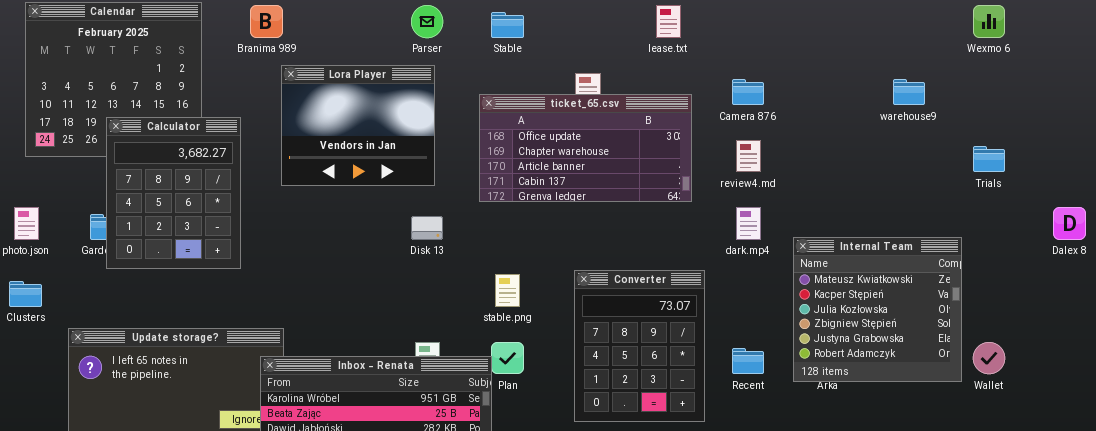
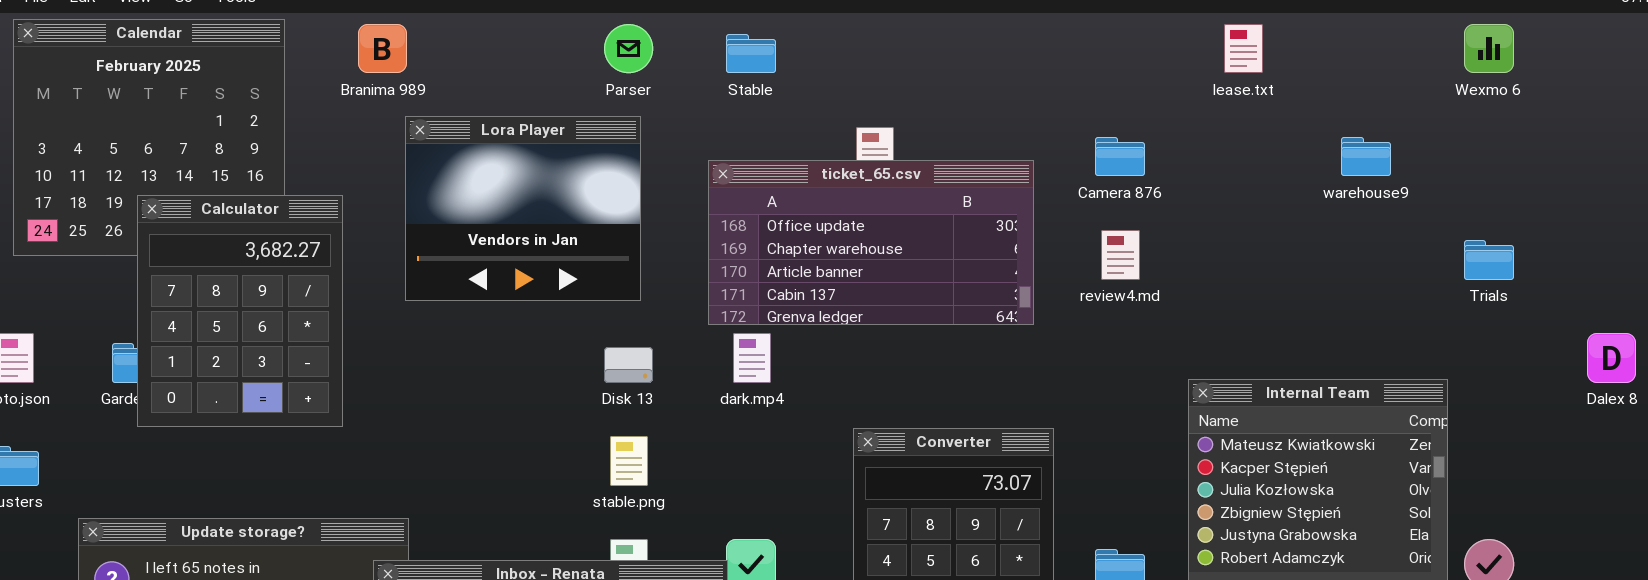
lease.txt: [656,5,681,38] -> [1224,24,1263,73], moved
dark.mp4: [736,207,761,240] -> [733,333,771,383], moved
stable.png: [495,274,520,307] -> [610,436,648,486], moved

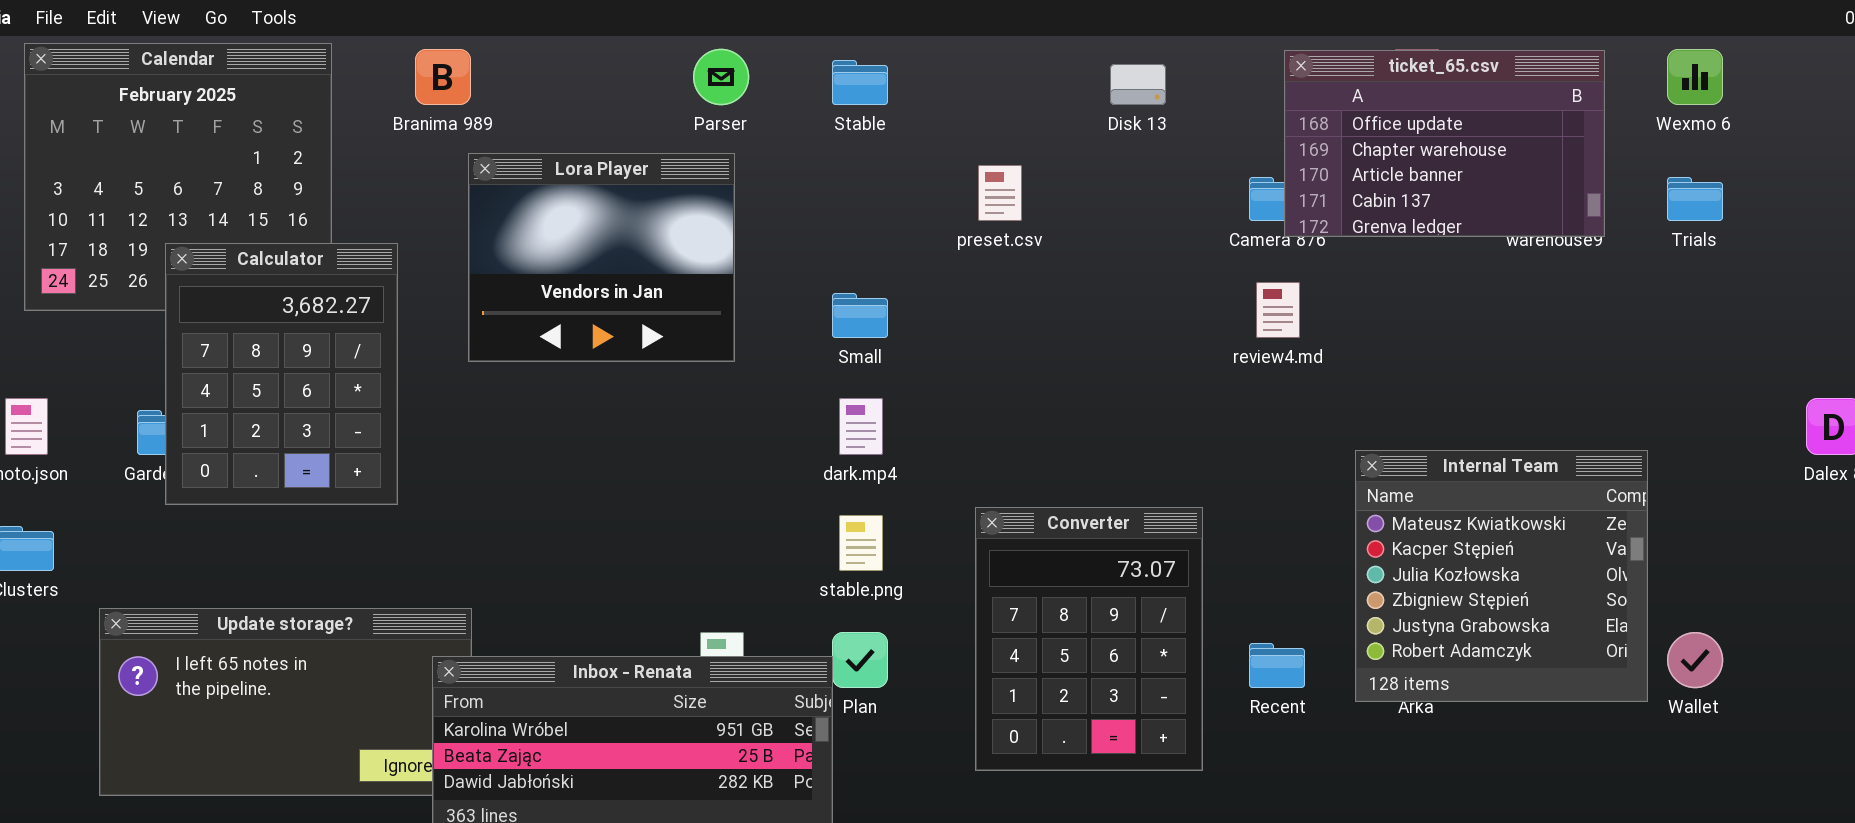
ticket_65.csv: [708,160,1034,325] -> [1284,50,1605,237], moved, resized
Trials: [1464,240,1514,280] -> [1667,177,1723,221], moved
Disk 13: [604,347,653,383] -> [1110,64,1166,105], moved
stable.png: [610,436,648,486] -> [839,515,883,571], moved

